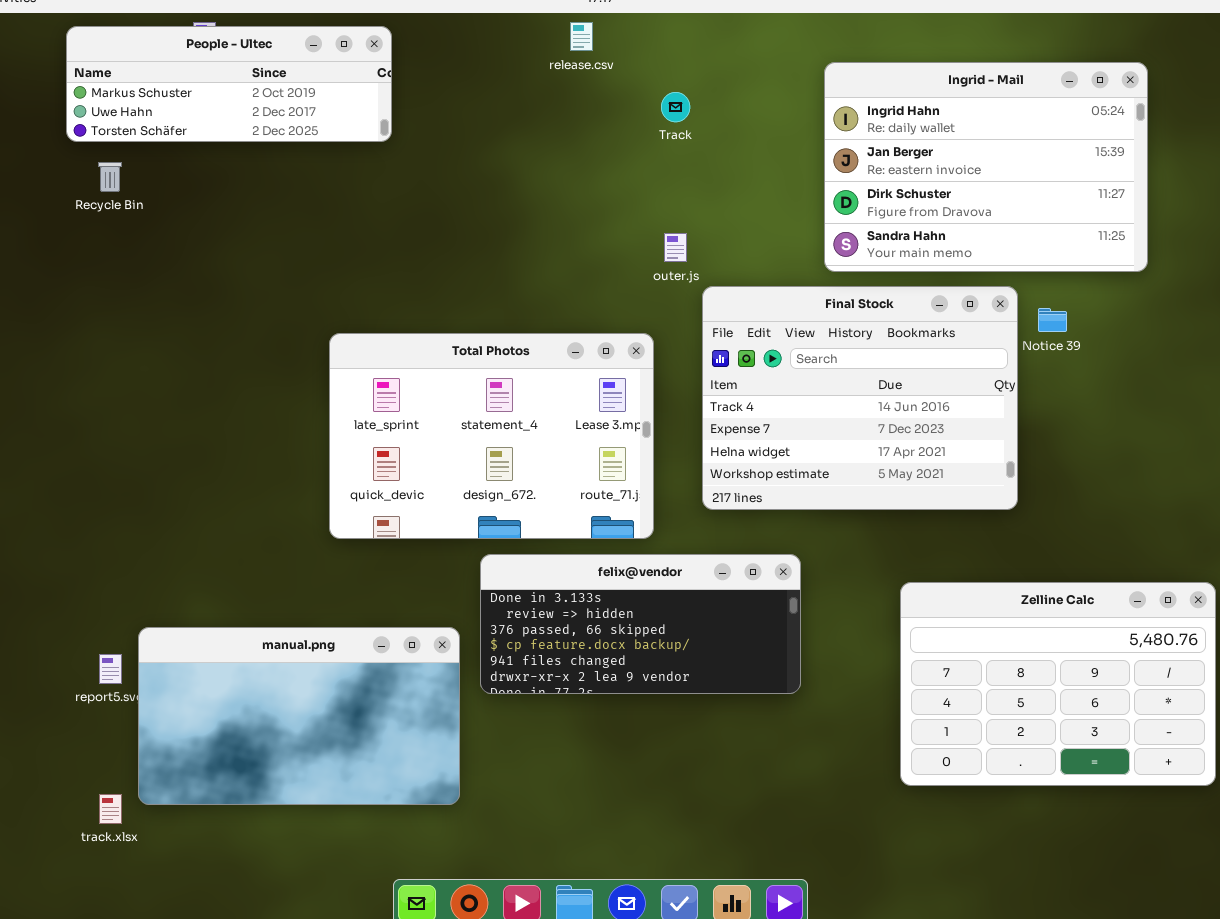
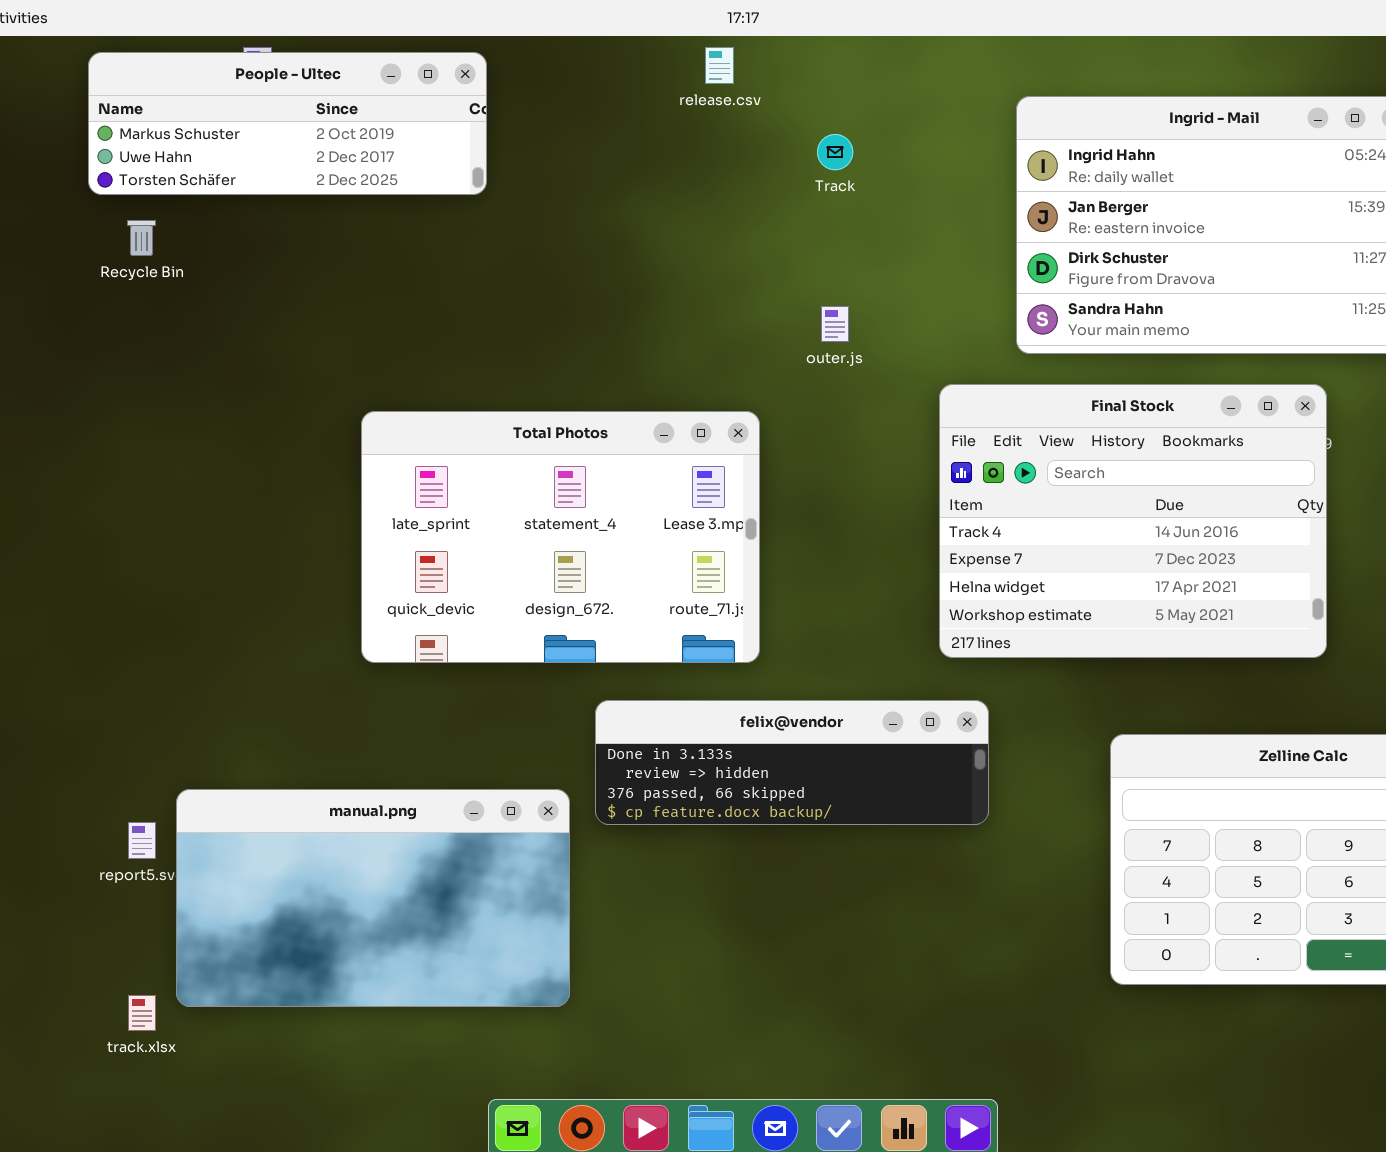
Final Stock: [702,286,1018,510] -> [939,384,1327,658], moved
Total Photos: [329,333,654,539] -> [361,411,760,663], moved
felix@vendor: [480,554,801,694] -> [595,700,989,825], resized

